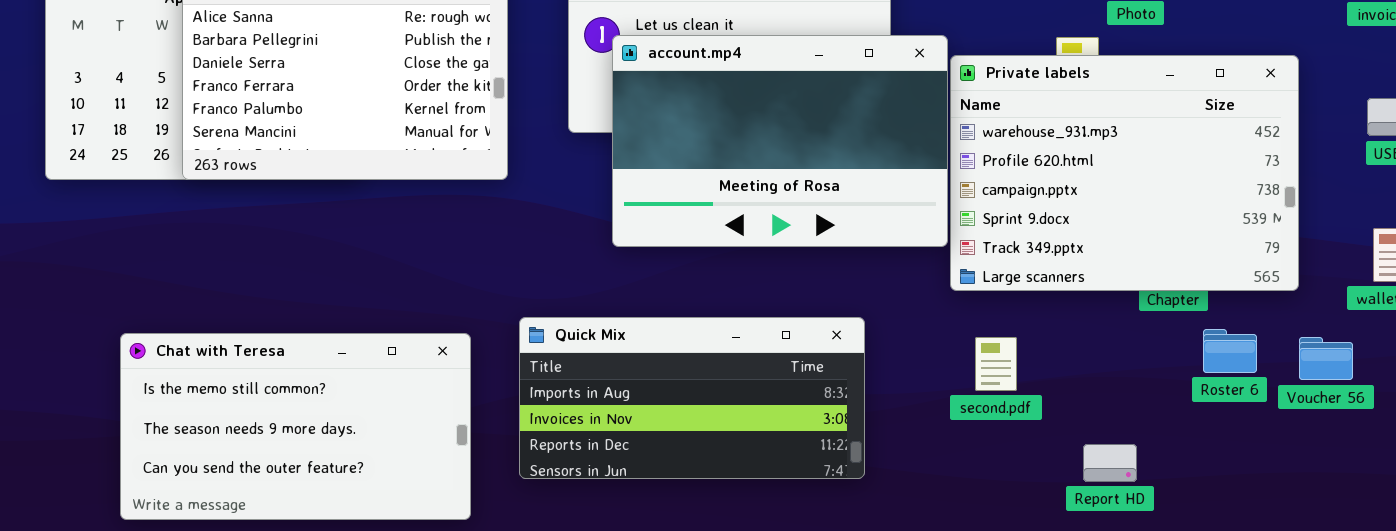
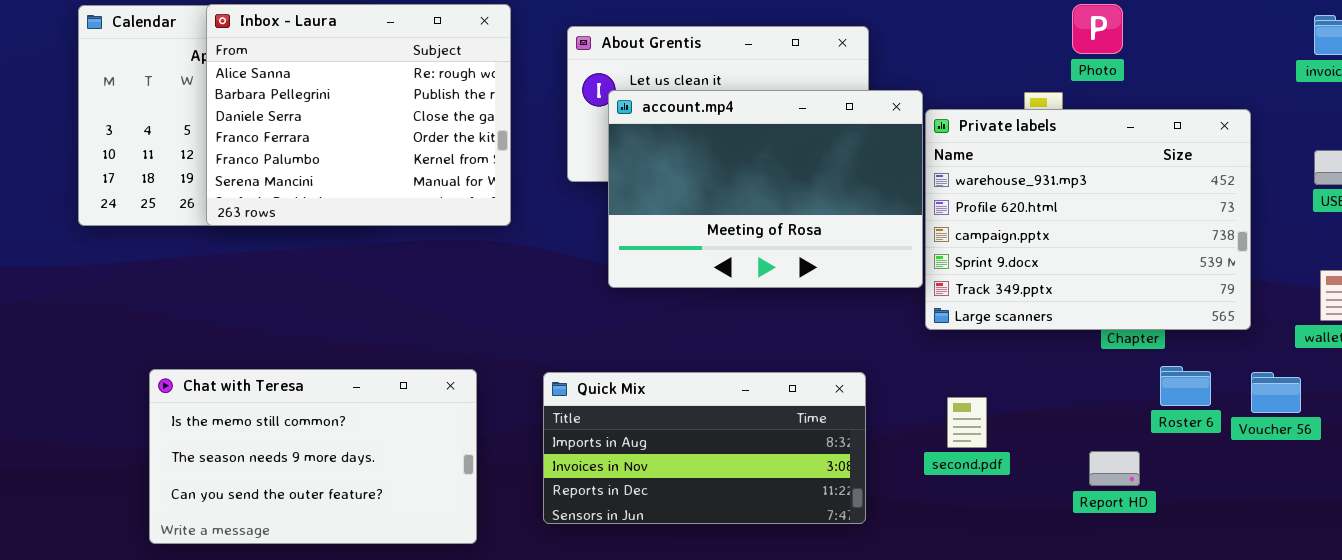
Quick Mix: [519,317,865,479] -> [543,372,866,524], moved
second.pdf: [975,337,1017,391] -> [947,397,987,448], moved
Report HD: [1083,444,1137,482] -> [1089,451,1140,486], moved

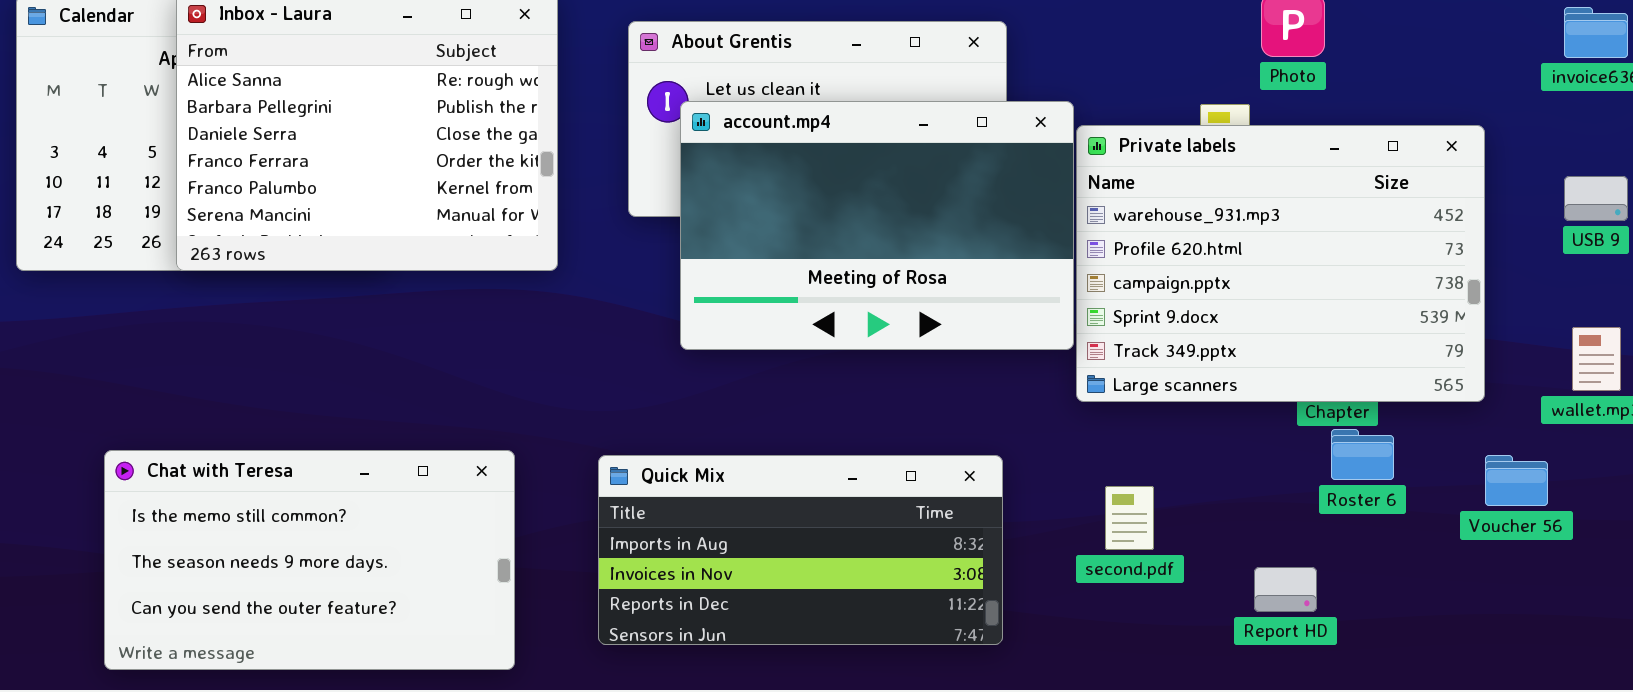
Roster 6: [1160,366,1211,406] -> [1331,429,1394,480], moved
Report HD: [1089,451,1140,486] -> [1254,567,1317,612], moved

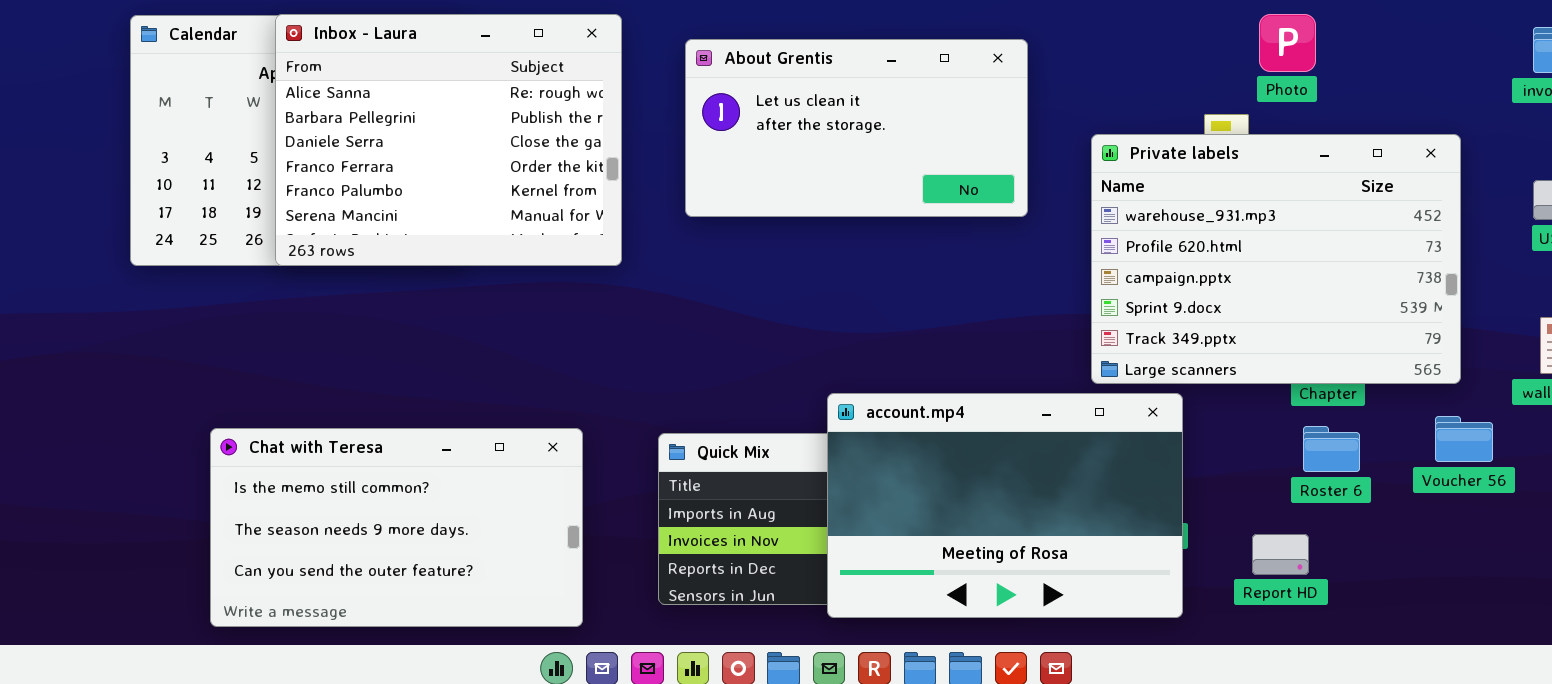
account.mp4: [680,101,1074,350] -> [827,393,1183,618], moved
Roster 6: [1331,429,1394,480] -> [1303,426,1360,472], moved
Voucher 56: [1485,455,1548,506] -> [1435,416,1493,462], moved

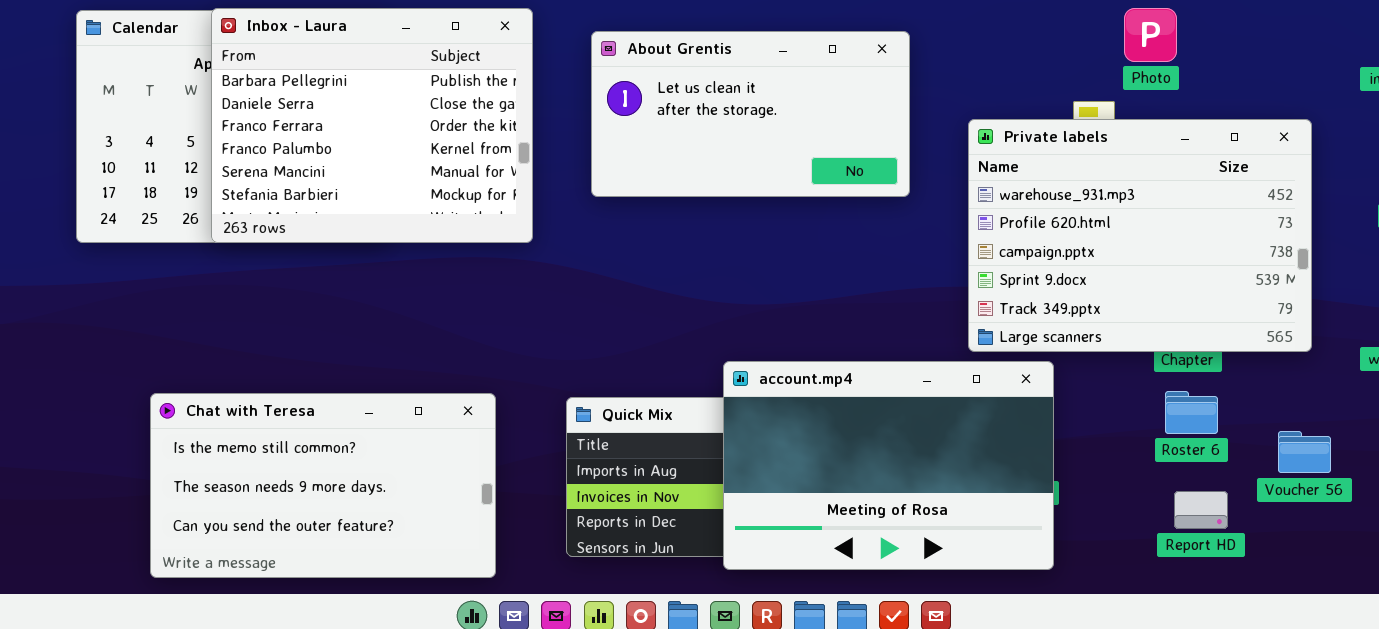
Inbox - Laura: [275,14,622,266] -> [211,8,533,243], scrolled down 1 row
Voucher 56: [1435,416,1493,462] -> [1278,431,1331,473], moved
Report HD: [1252,534,1309,575] -> [1174,491,1228,529], moved

